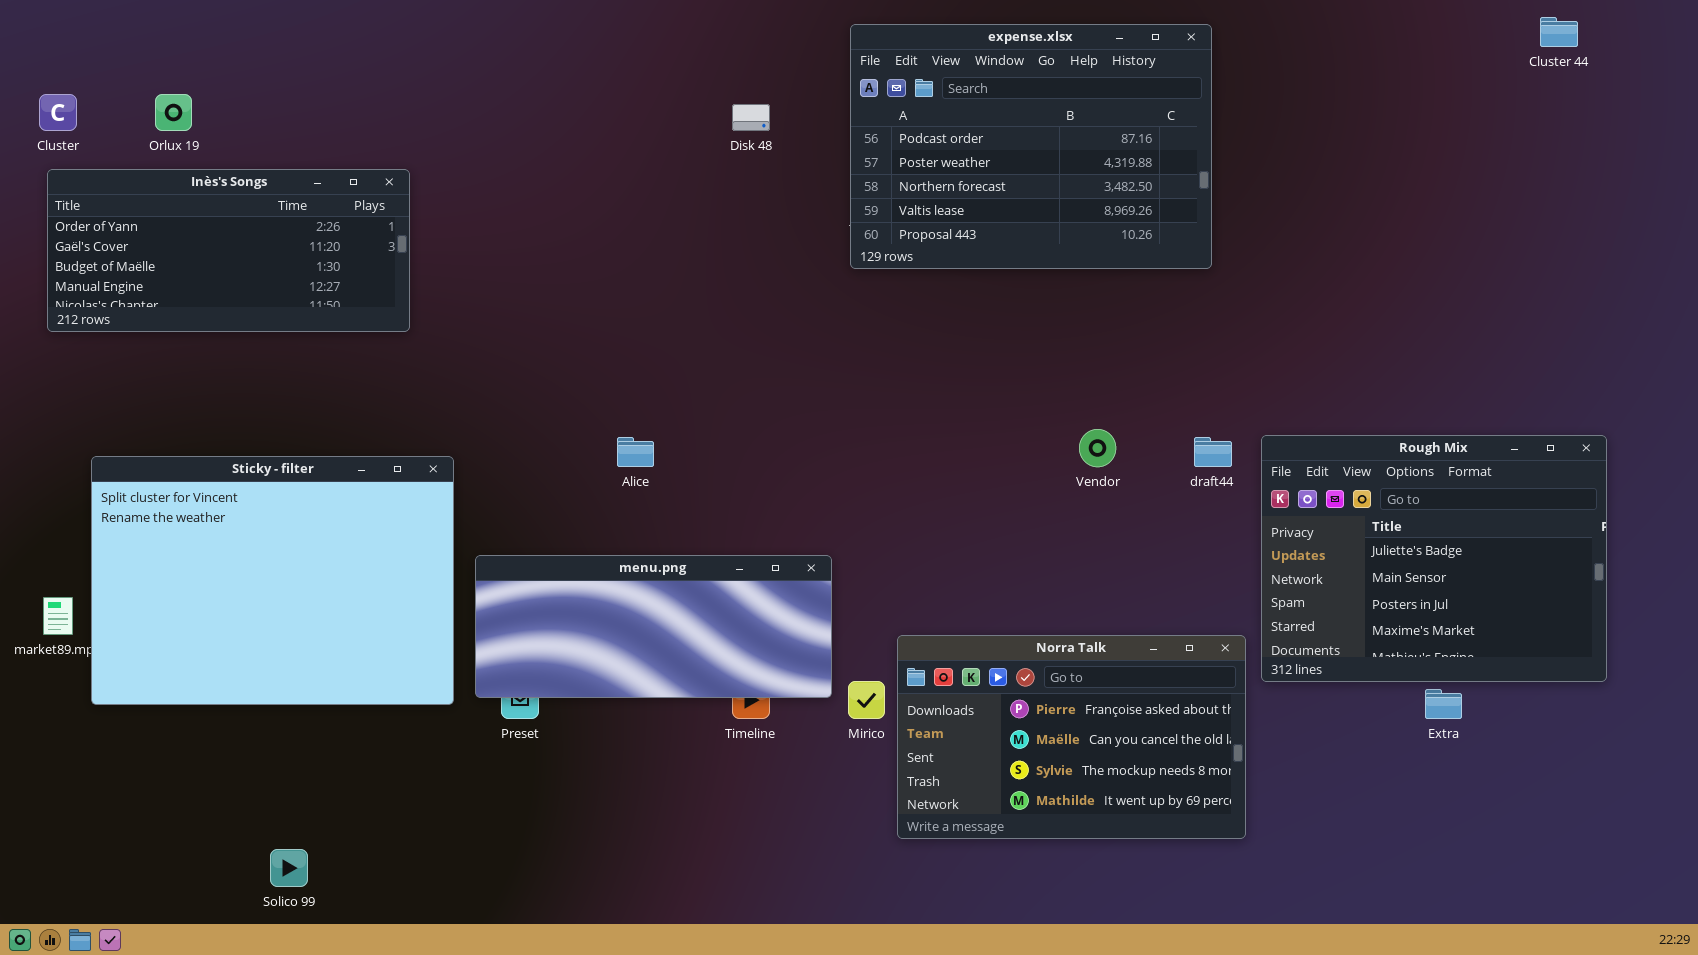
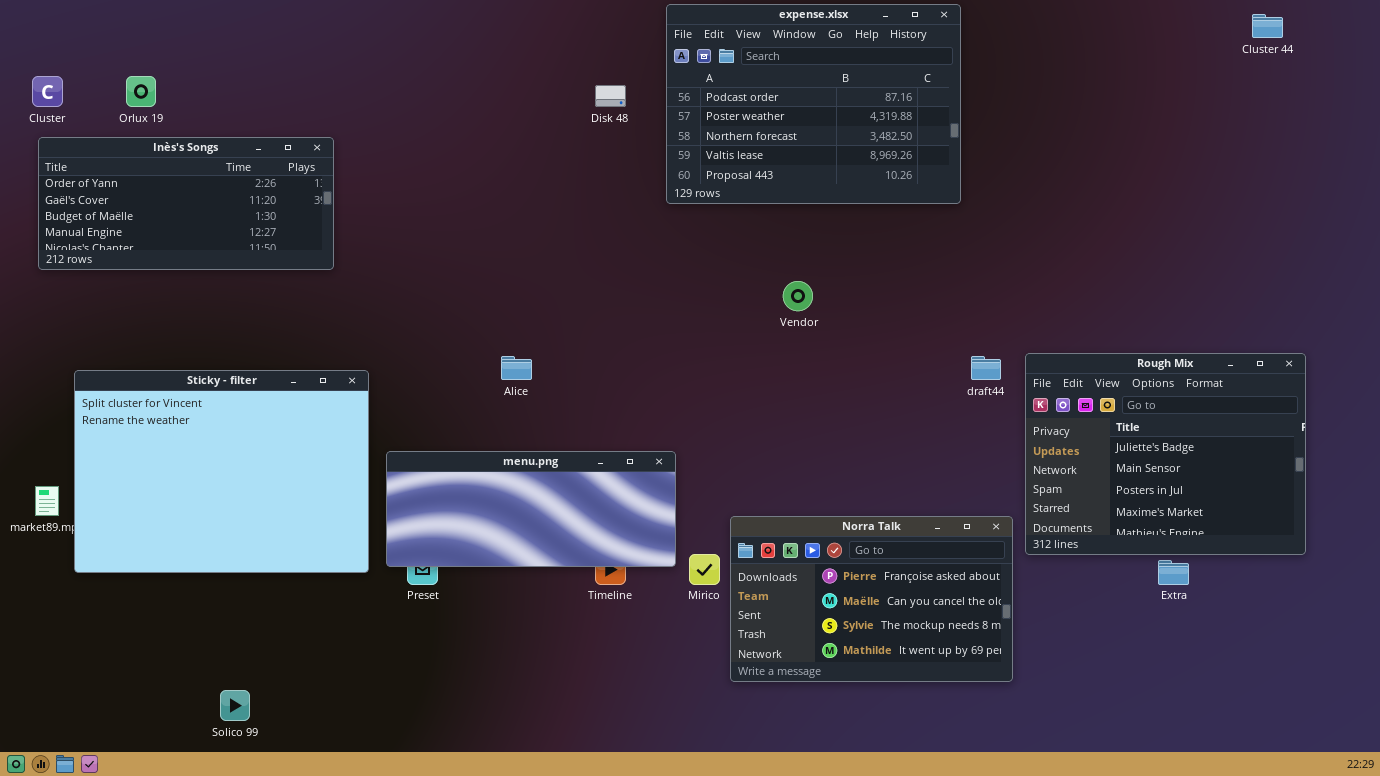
expense.xlsx: [850,24,1212,269] -> [666,4,961,204], moved
Vendor: [1079,429,1116,467] -> [783,281,813,311], moved

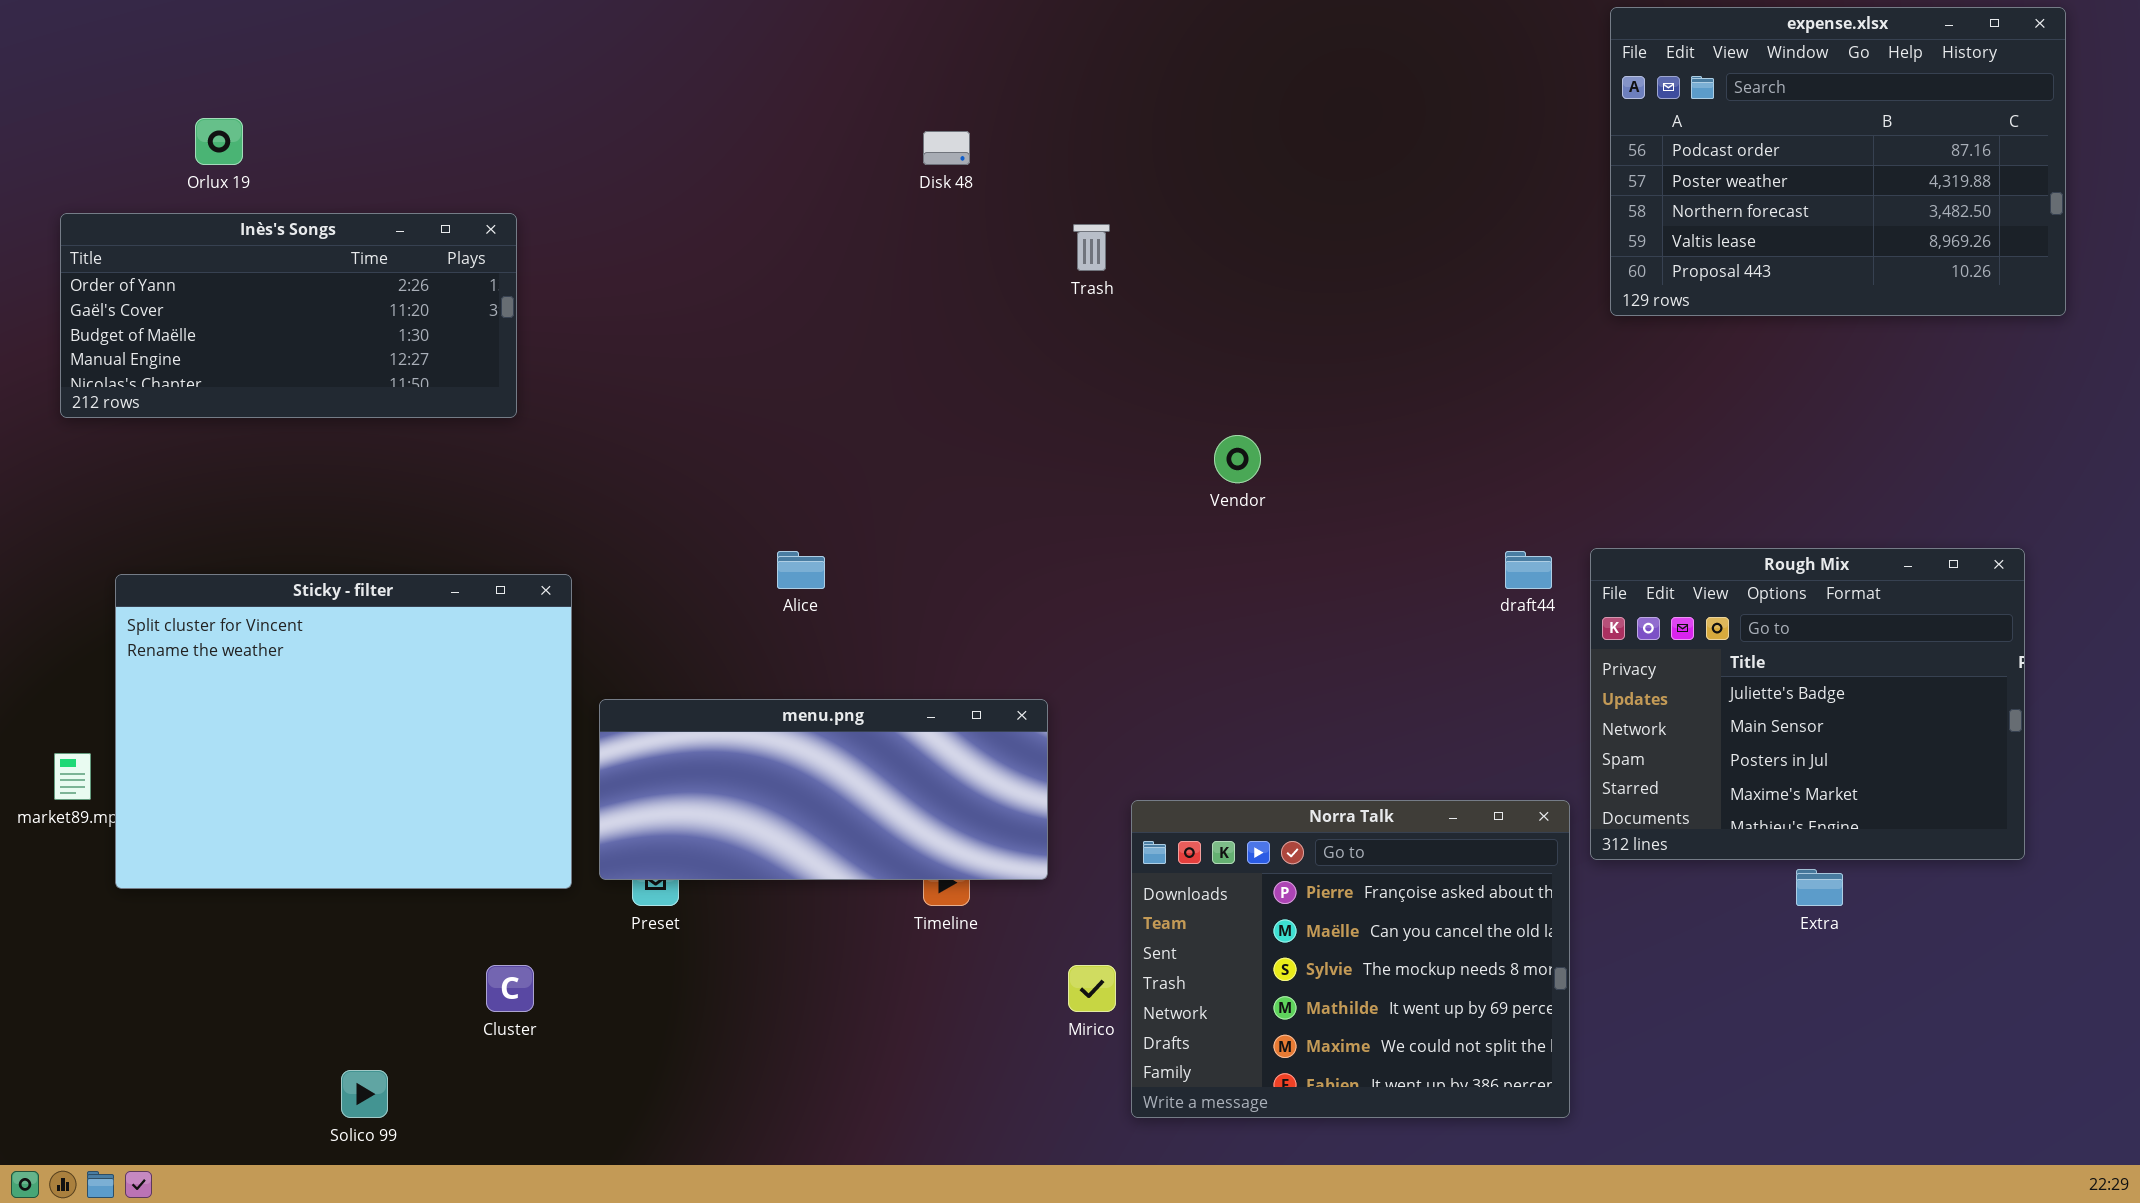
expense.xlsx: [666,4,961,204] -> [1610,7,2066,316], moved
Cluster: [32,76,63,107] -> [486,965,534,1012], moved
Norra Talk: [730,516,1013,682] -> [1131,800,1570,1118], resized
Mirico: [689,554,720,585] -> [1068,965,1116,1012], moved

